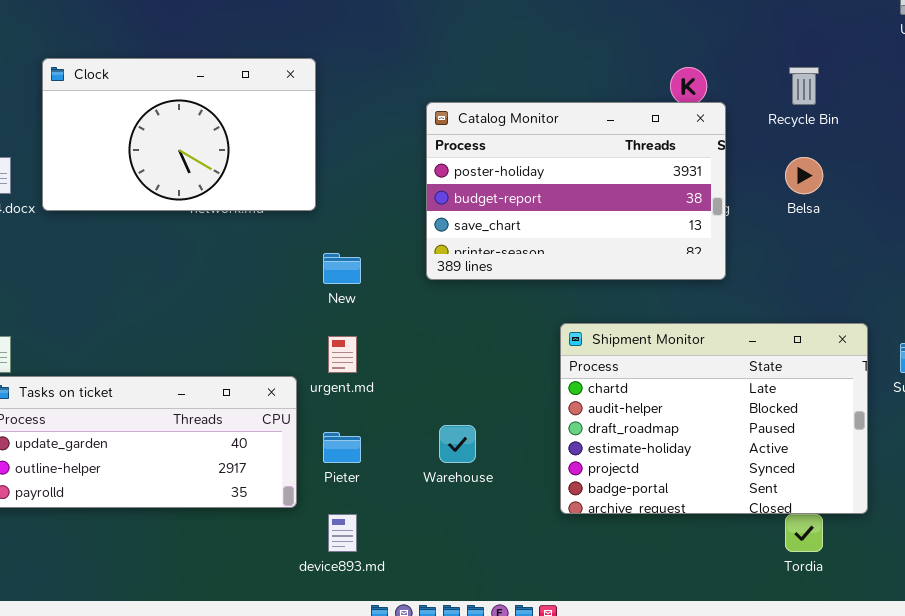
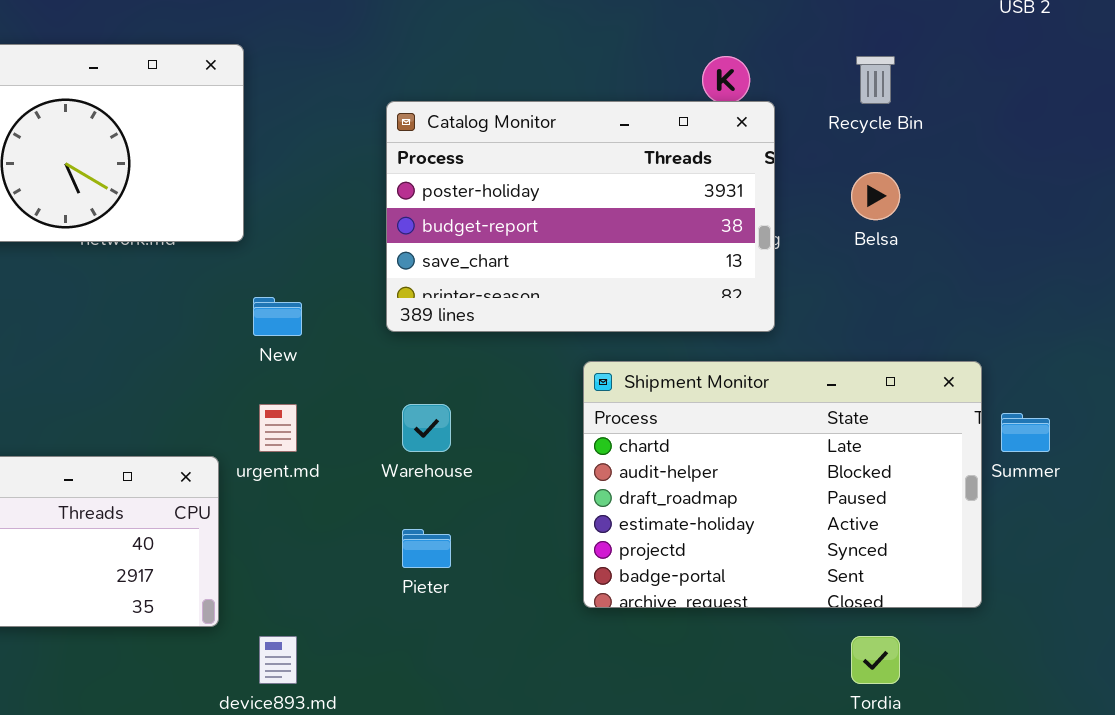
Shipment Monitor: [560,323,868,514] -> [583,361,982,608], moved
Warehouse: [439,425,476,463] -> [402,404,451,452], moved
Pieter: [323,432,361,463] -> [402,529,451,568], moved

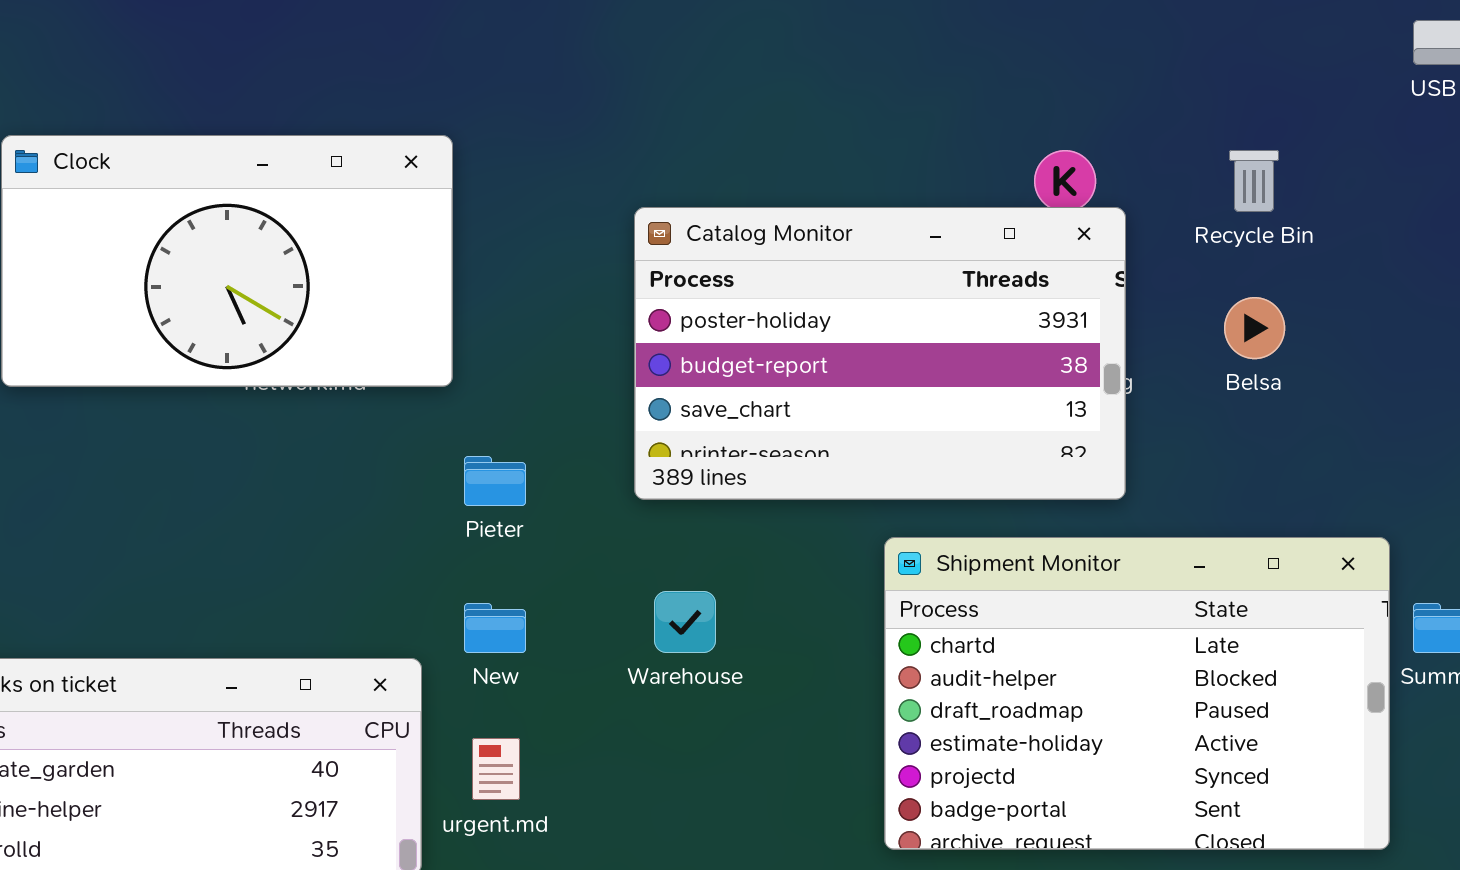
New: [253,297,302,336] -> [464,603,526,653], moved
urgent.md: [259,404,297,452] -> [472,738,520,800], moved
Pieter: [402,529,451,568] -> [464,456,526,506], moved

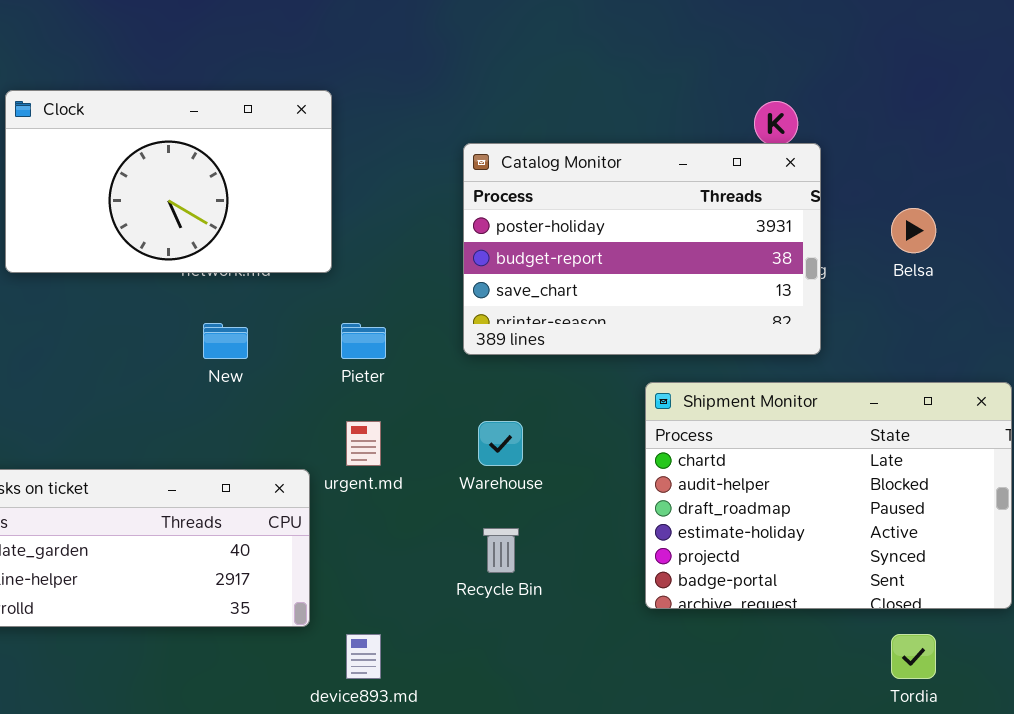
Recycle Bin: [1229,150,1279,212] -> [483,528,519,573], moved
New: [464,603,526,653] -> [203,323,248,359], moved
urgent.md: [472,738,520,800] -> [346,421,381,466], moved

